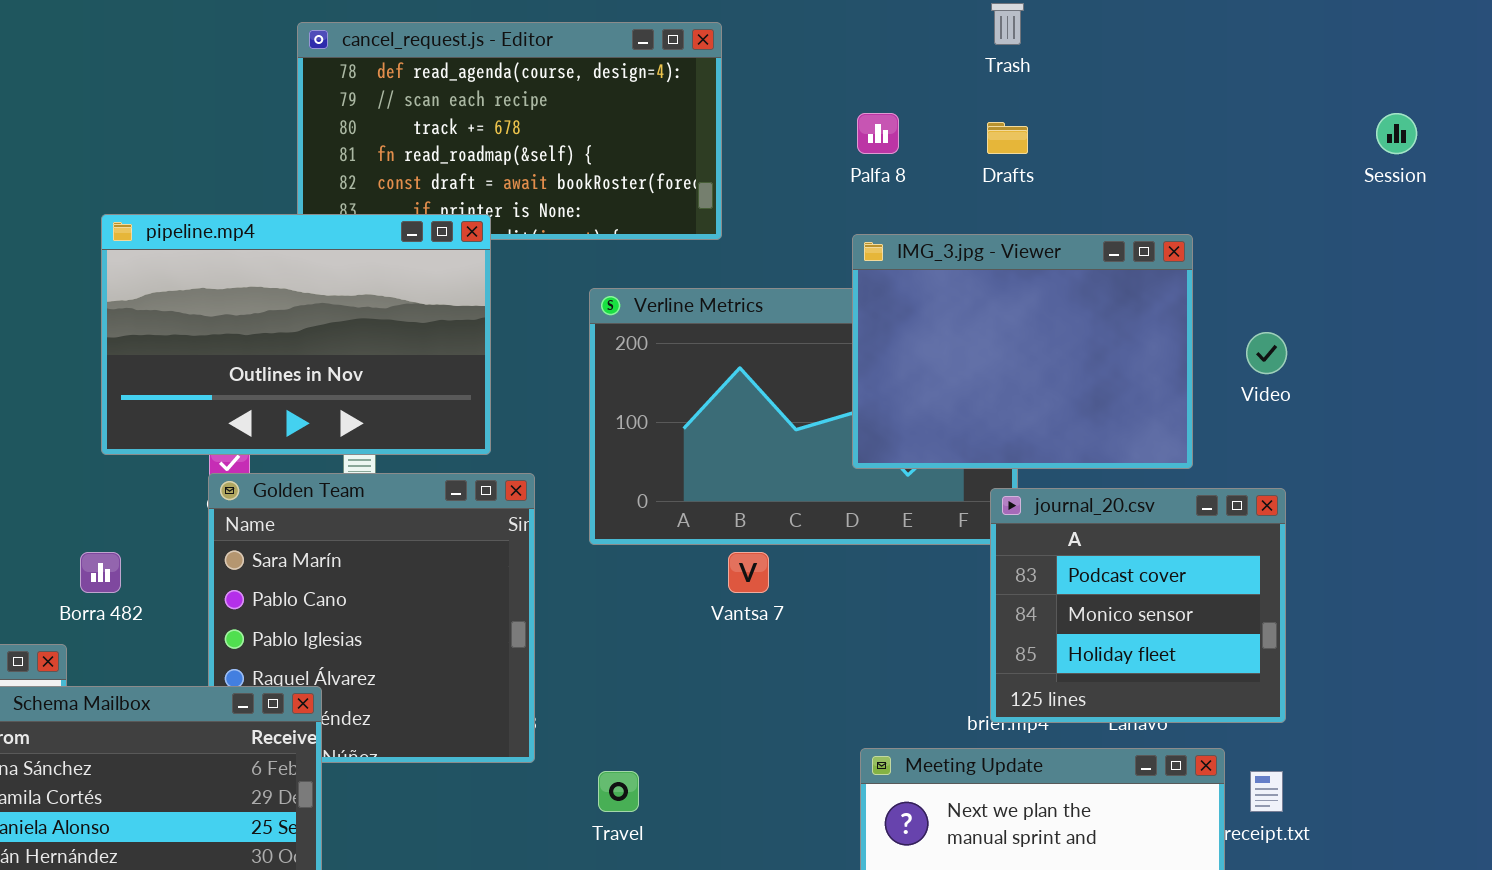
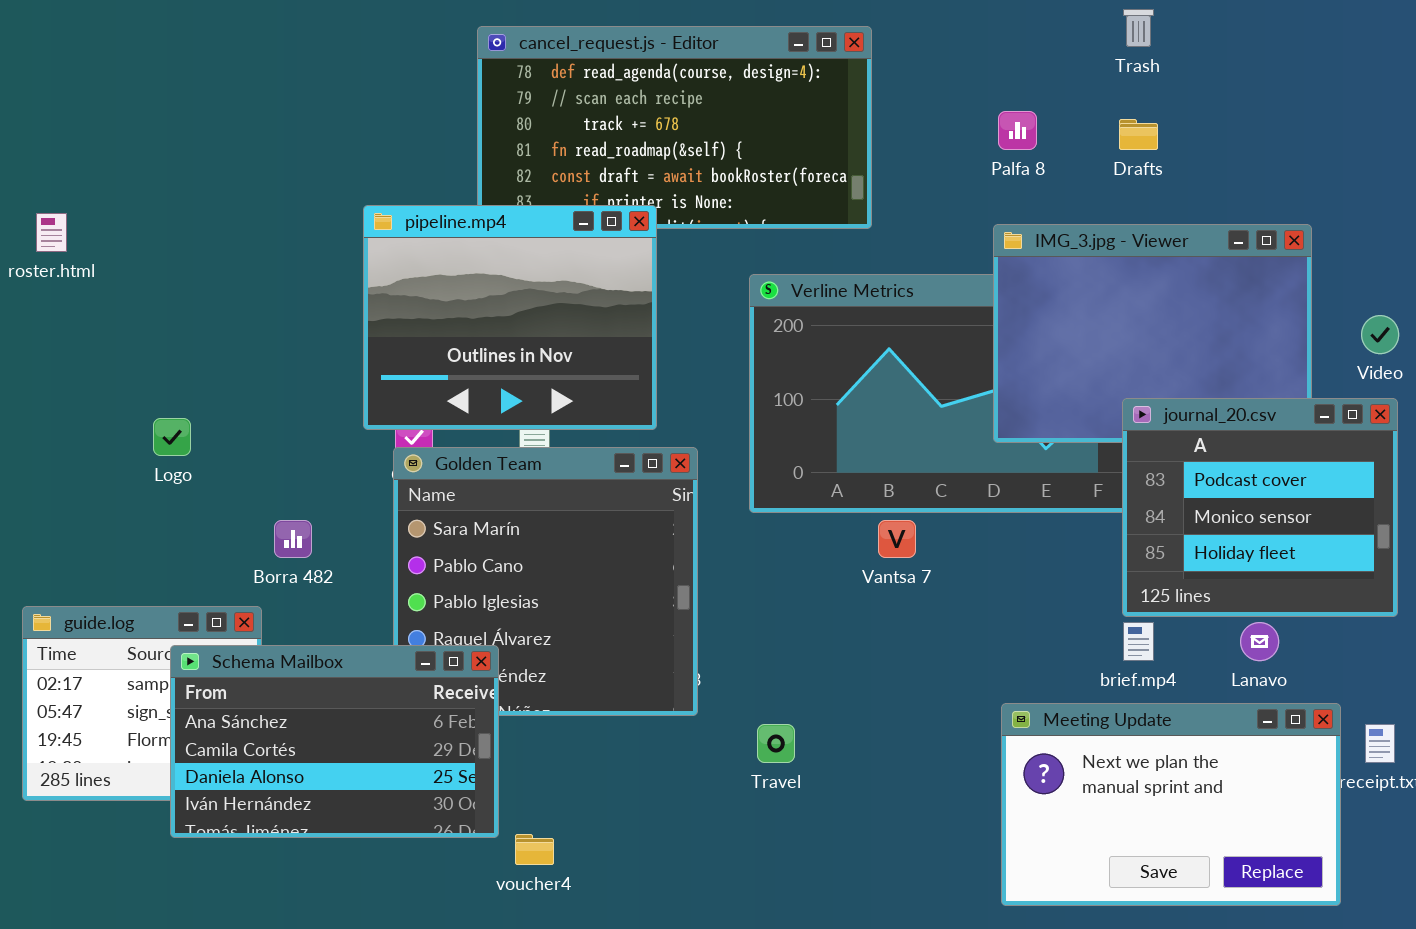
pipeline.mp4: [101,214,491,455] -> [363,205,657,430], resized
journal_20.csv: [990,488,1286,723] -> [1122,398,1398,617], moved

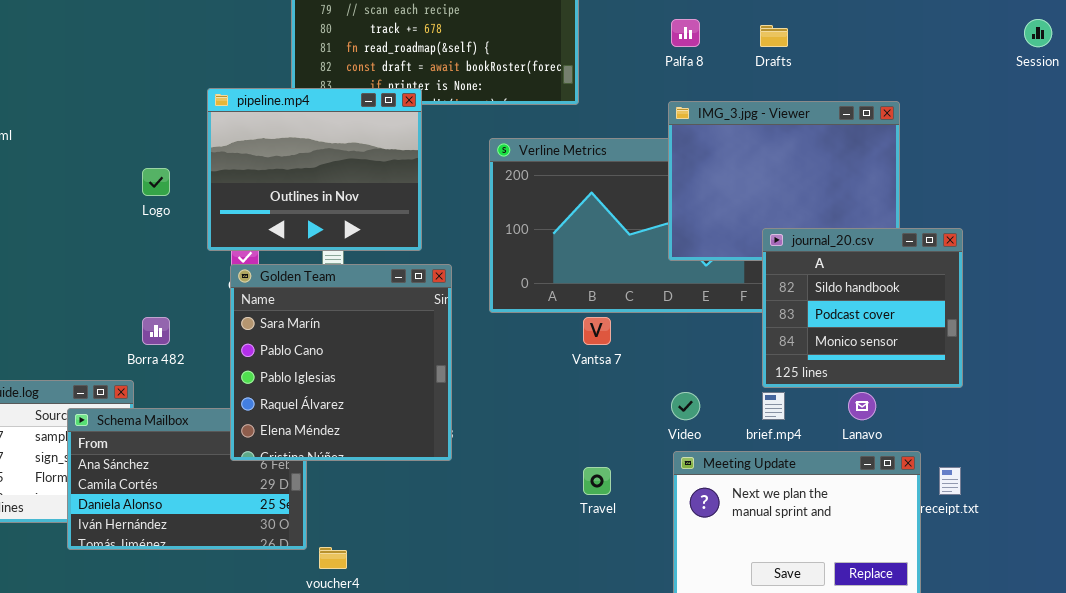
Video: [1361,315,1399,354] -> [671,392,700,420], moved
journal_20.csv: [1122,398,1398,617] -> [762,228,963,388], scrolled up 1 row
Logo: [153,418,191,456] -> [142,168,170,196], moved
Golden Team: [393,447,698,716] -> [230,264,452,461], raised
Travel: [757,724,795,763] -> [583,467,611,495], moved

